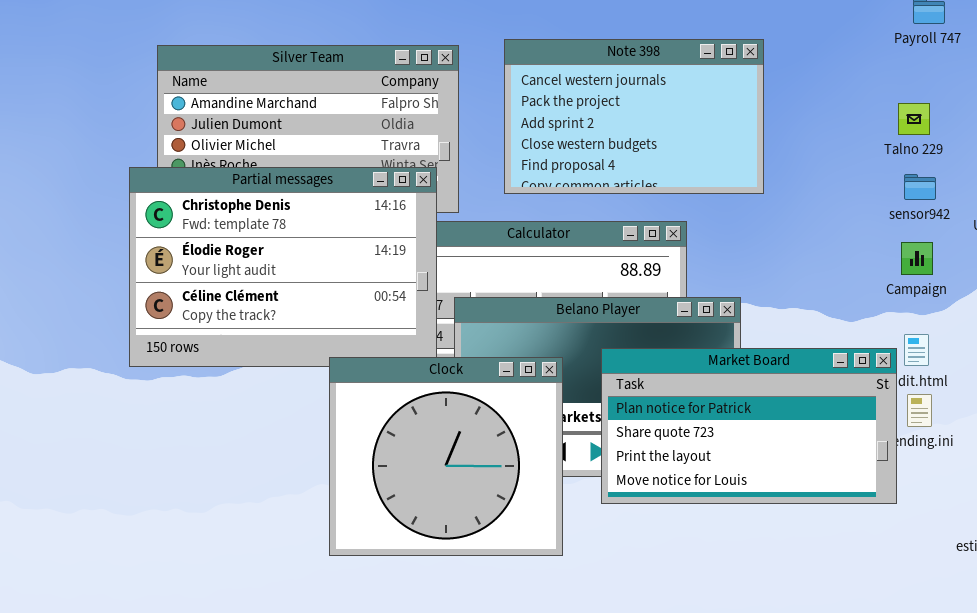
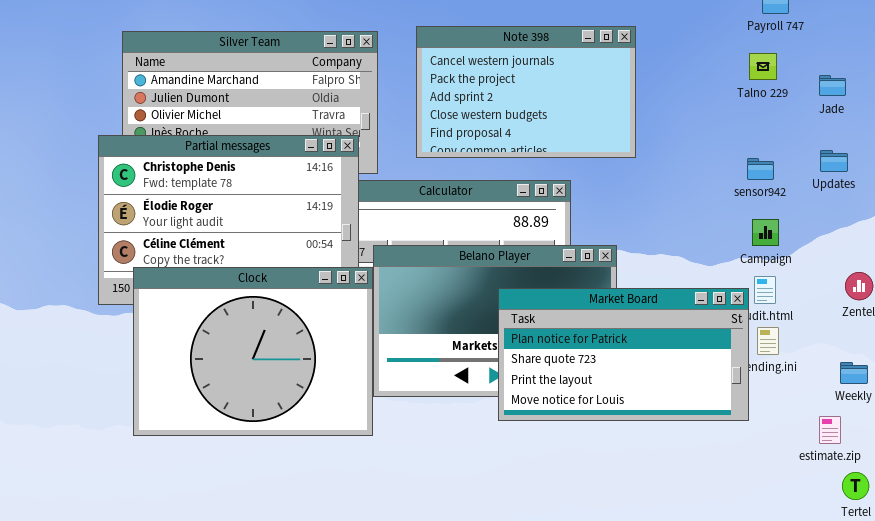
Talno 229: [898,103,930,135] -> [749,53,777,80], moved
sensor942: [904,174,936,200] -> [747,158,774,180], moved
Campaign: [901,242,933,275] -> [752,219,779,246], moved
Clock: [329,357,563,556] -> [133,267,373,436], moved, resized

